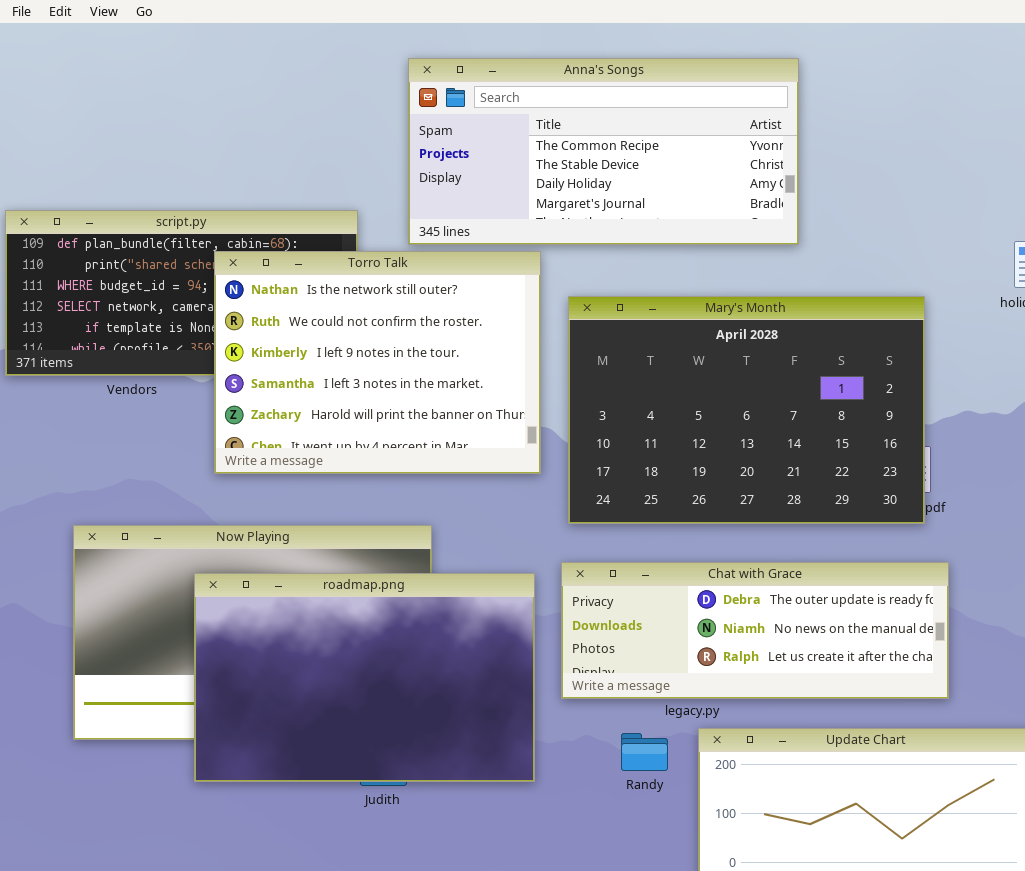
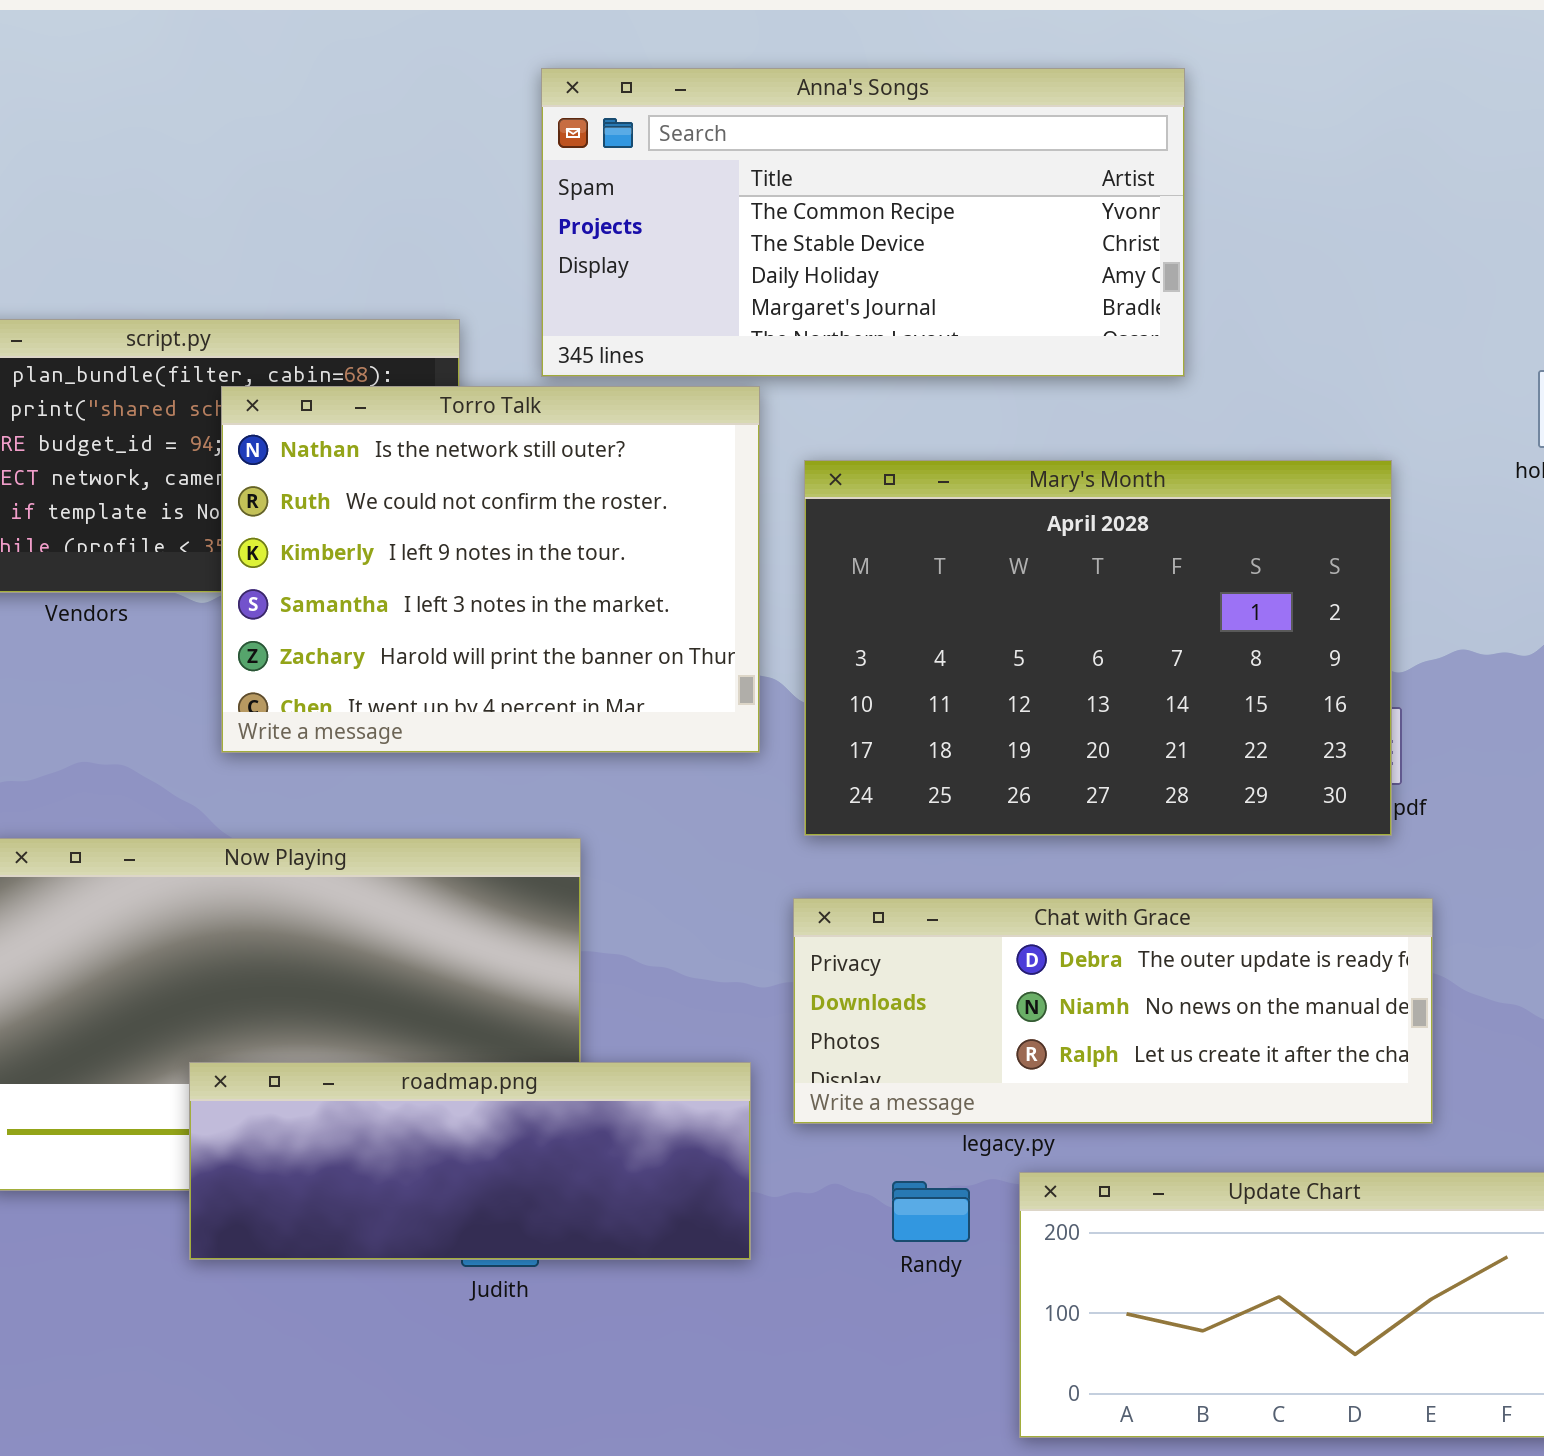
roadmap.png: [194,573,535,782] -> [189,1062,751,1260], resized

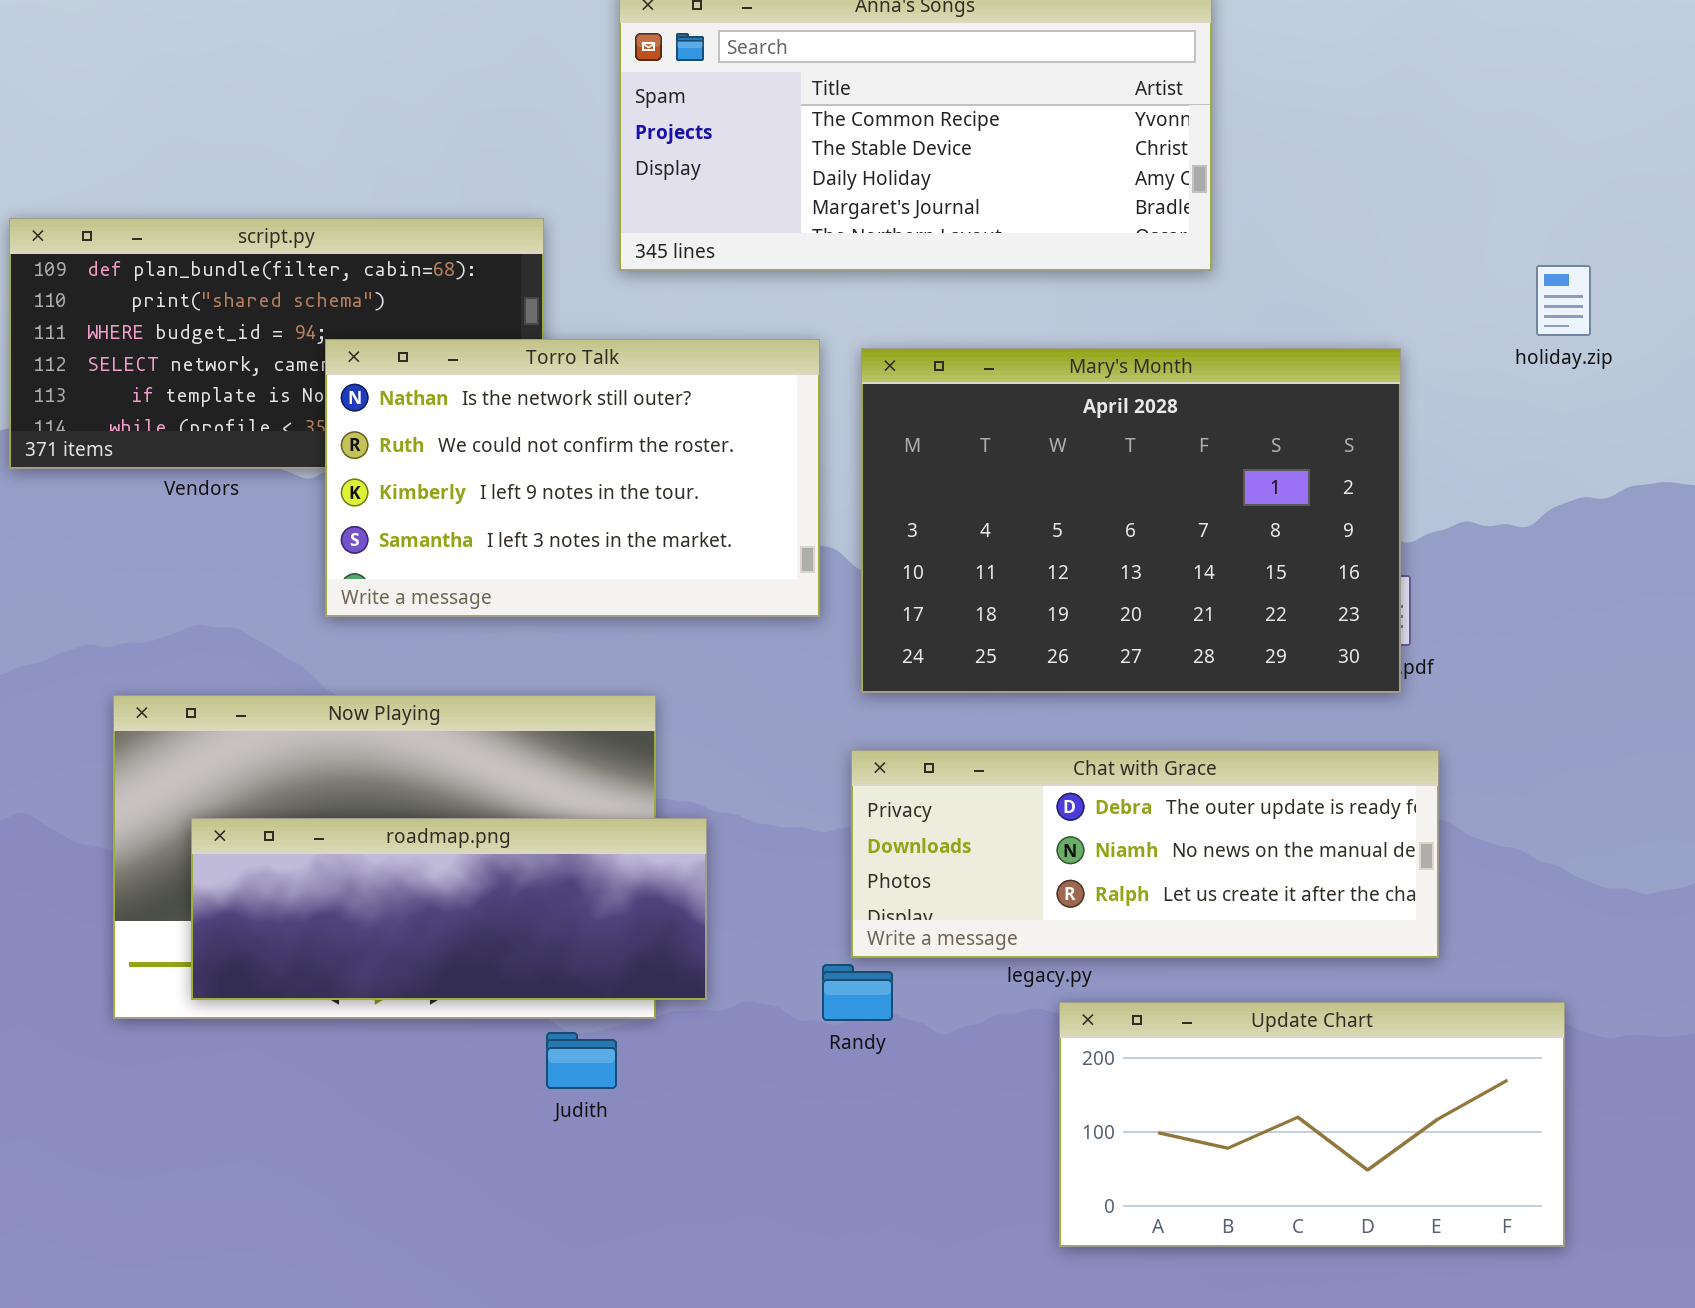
Torro Talk: [221,386,760,753] -> [325,339,820,617], resized
roadmap.png: [189,1062,751,1260] -> [191,818,707,1000], moved
Randy: [892,1181,970,1242] -> [822,964,893,1021], moved

